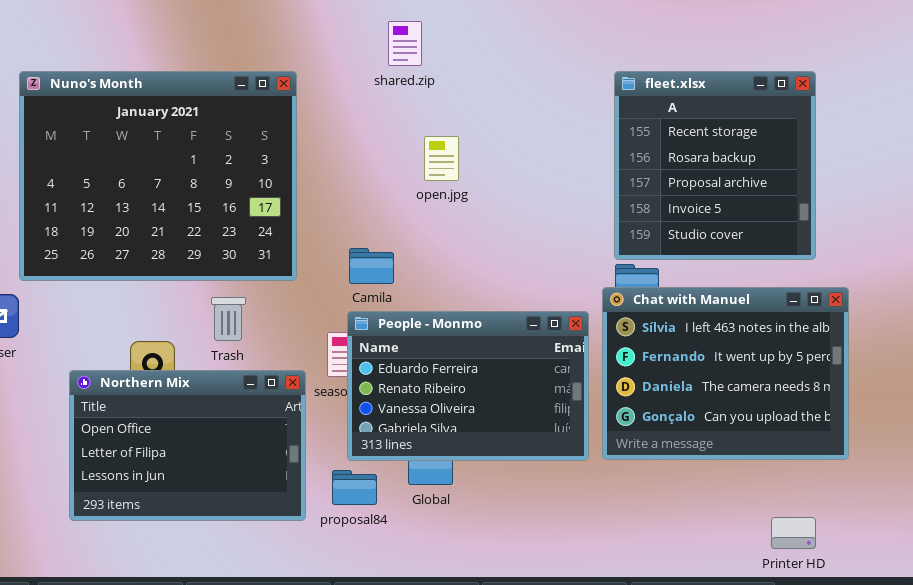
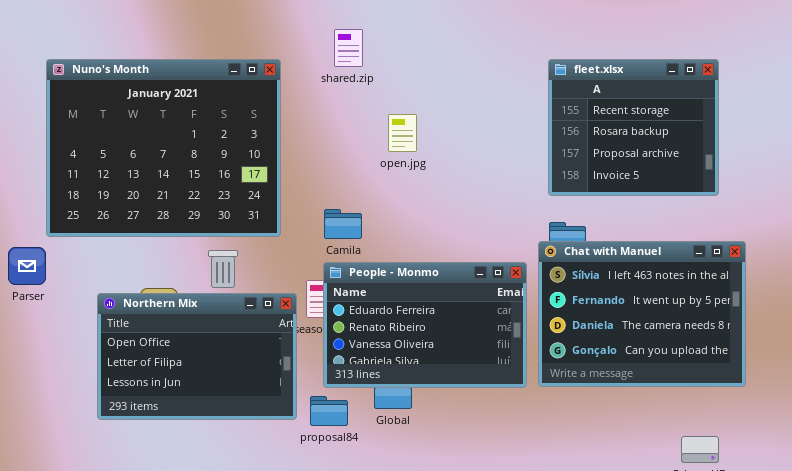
shared.zip: [388,21,422,66] -> [334,29,363,67], moved
fleet.xlsx: [614,71,816,260] -> [548,59,719,196], resized
Northern Mix: [69,370,306,521] -> [97,293,297,420], moved

